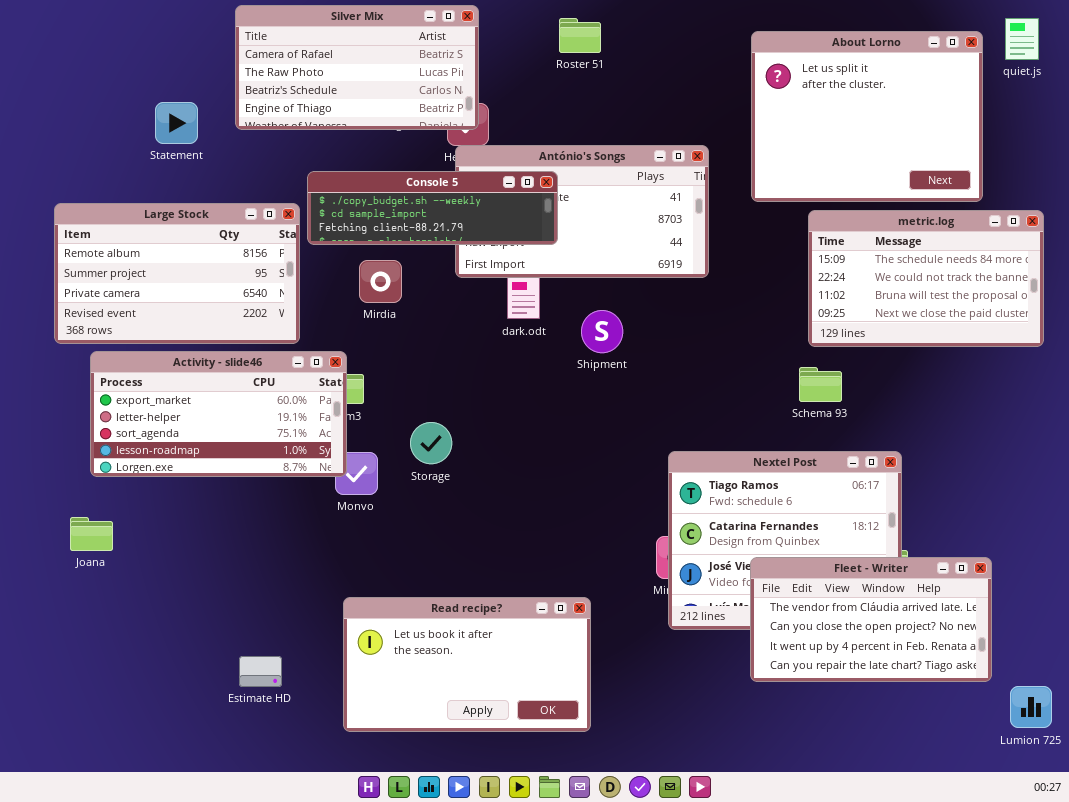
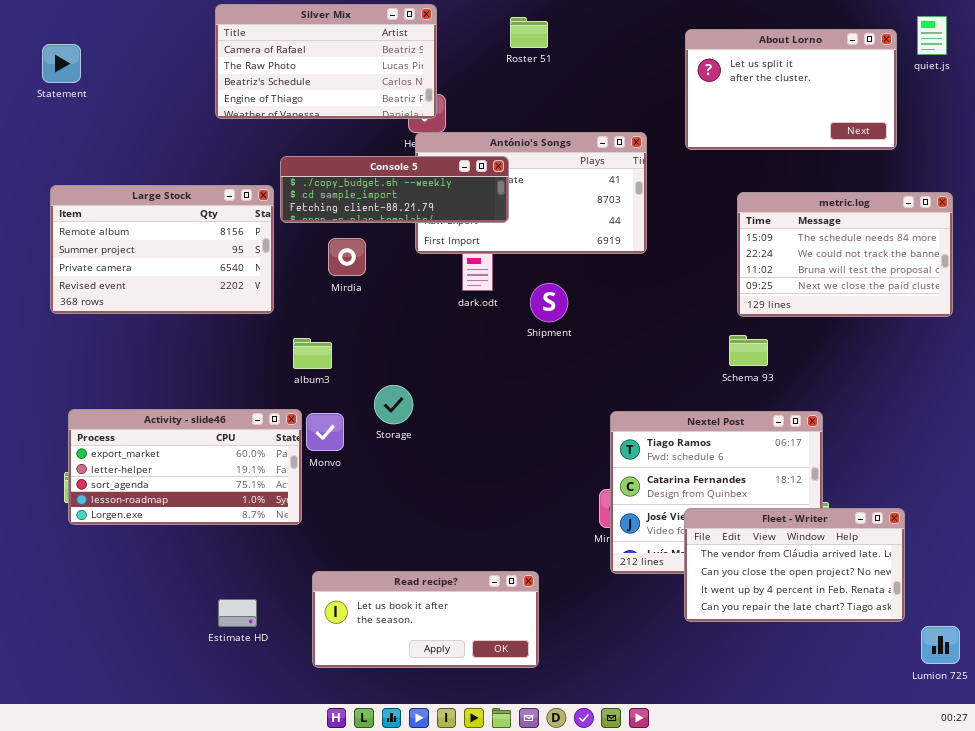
About Lorno: [751,31,983,202] -> [685,29,897,150], resized
Statement: [155,102,198,144] -> [42,44,81,83], moved
Activity - slide46: [90,351,347,477] -> [68,409,302,525], moved
Read recipe?: [343,597,591,732] -> [312,571,539,668], resized

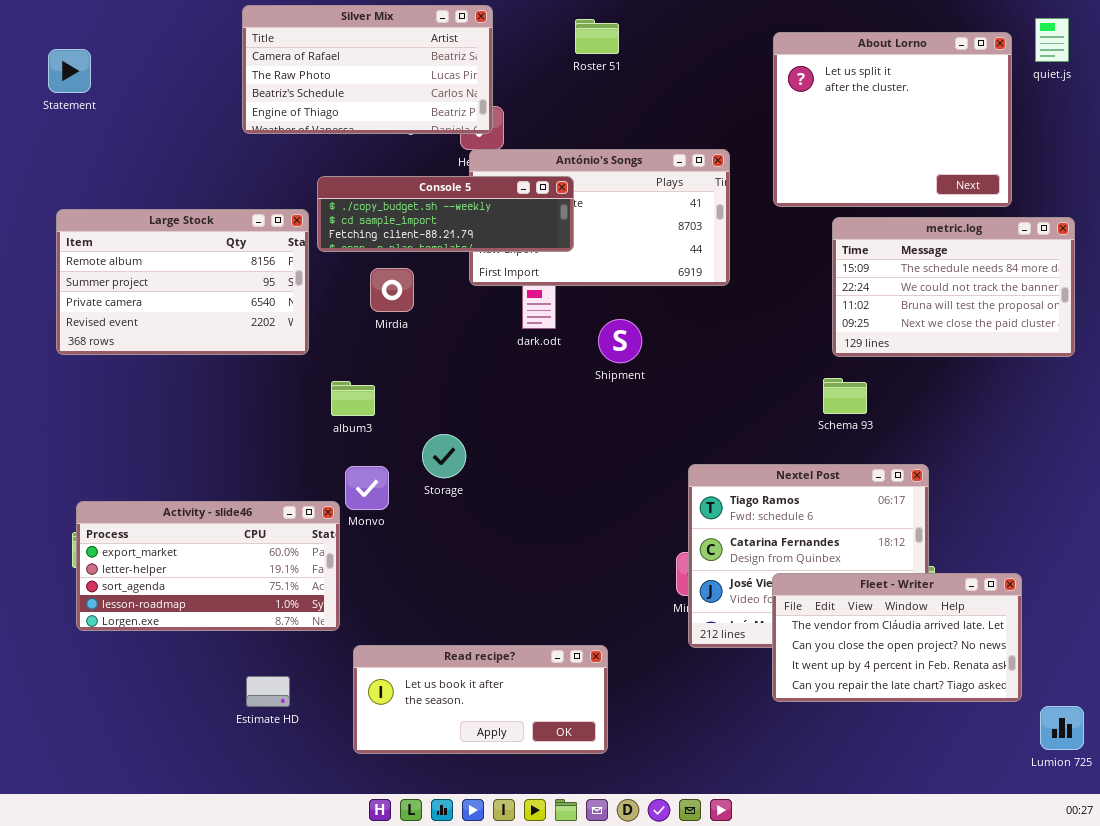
About Lorno: [685,29,897,150] -> [773,32,1012,207], resized
Activity - slide46: [68,409,302,525] -> [76,501,340,631], moved

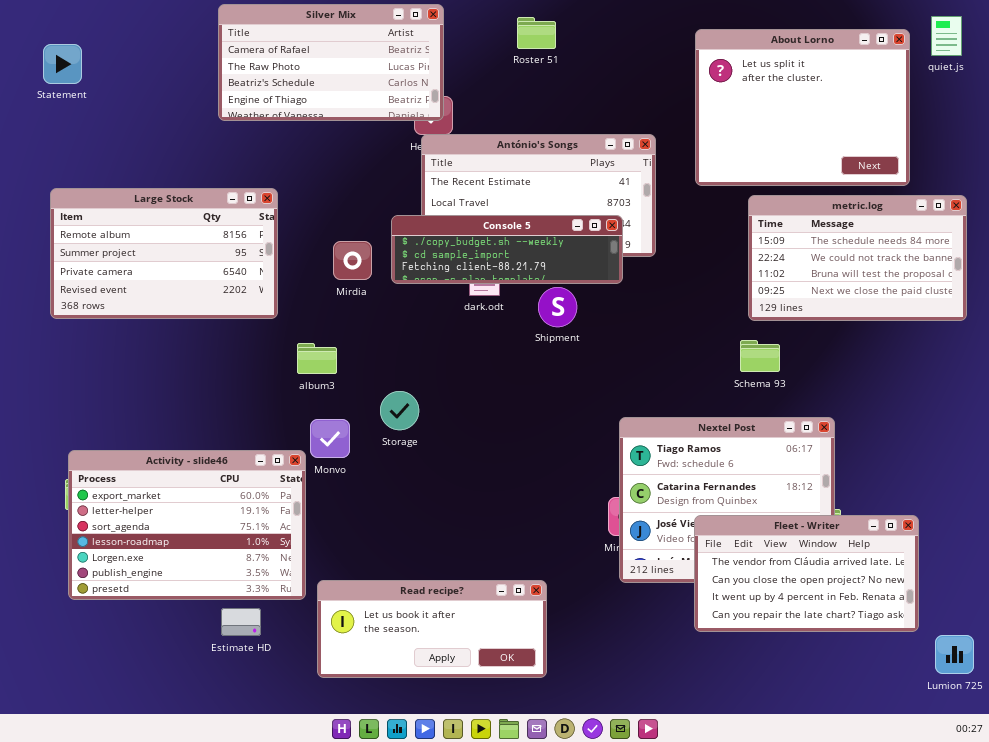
Console 5: [317,176,574,252] -> [391,215,623,284], moved
Activity - slide46: [76,501,340,631] -> [68,450,306,600], resized

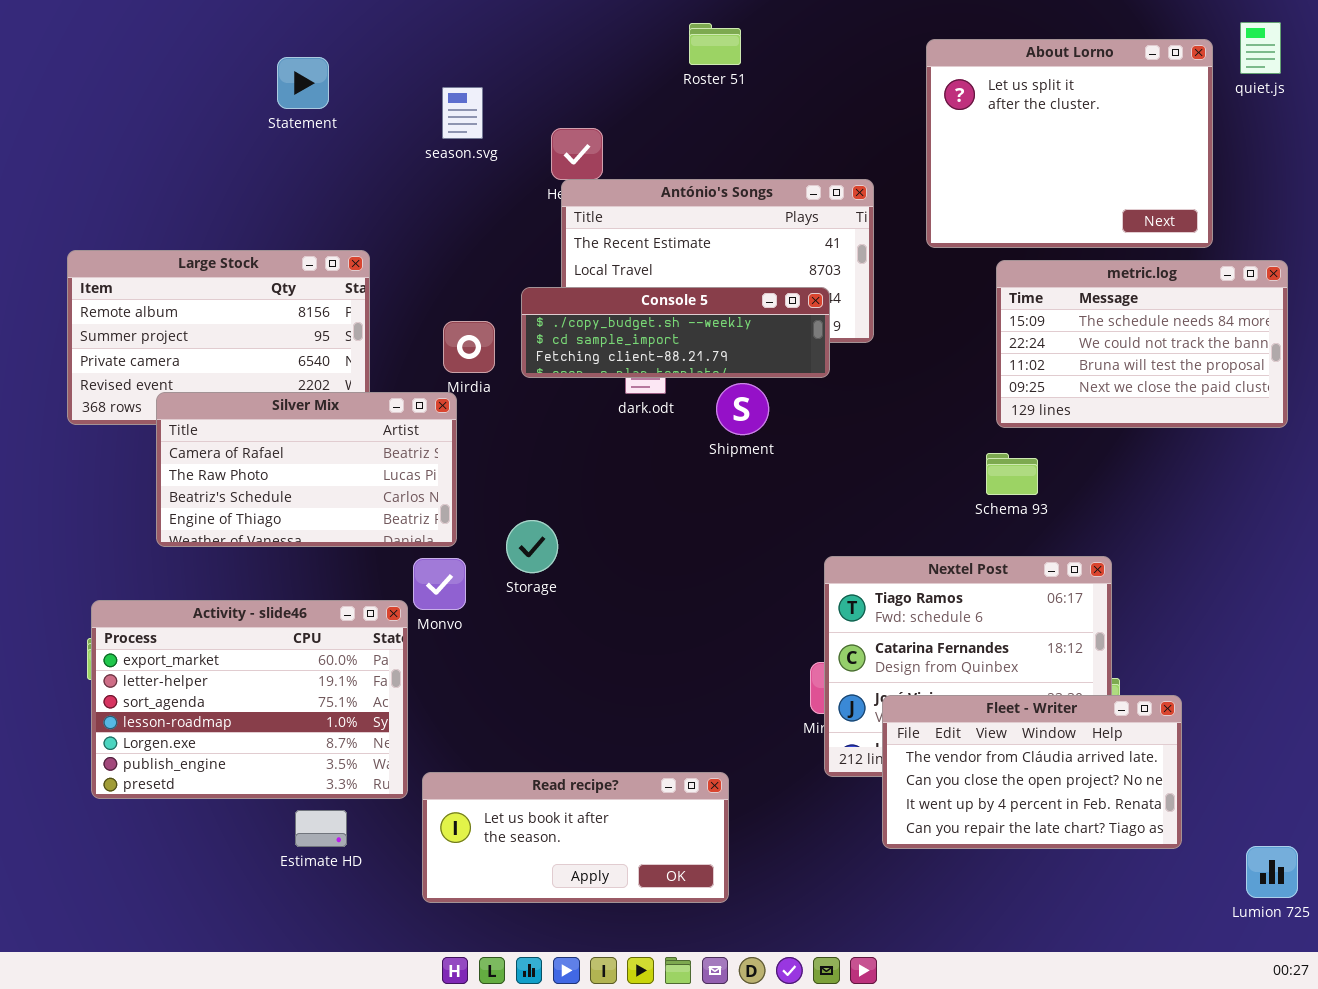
Silver Mix: [218,4,444,121] -> [156,392,457,547], moved
Statement: [43,44,82,84] -> [277,57,329,109], moved
Fleet - Writer: [694,515,919,632] -> [882,695,1182,849], moved

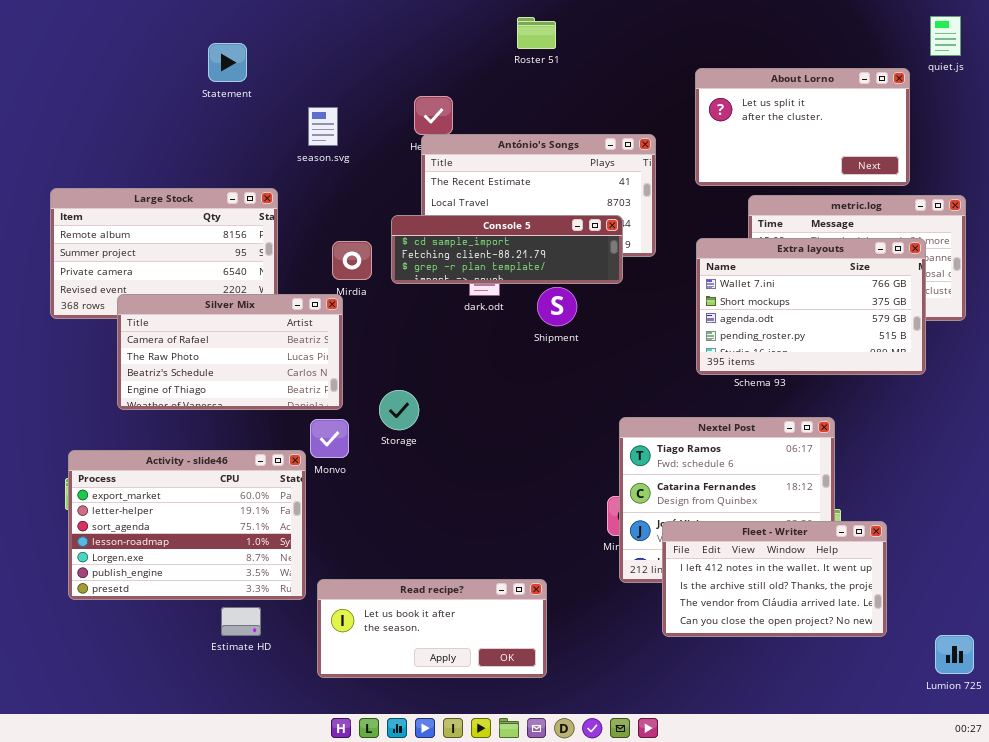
About Lorno: [926,39,1213,248] -> [695,68,910,186], resized
season.svg: [442,87,483,139] -> [308,107,338,146], moved
Console 5: [521,287,830,378] -> [391,215,623,284], scrolled down 1 row
Extra layouts: none -> [696,238,926,375], opened
Fleet - Writer: [882,695,1182,849] -> [662,521,887,637], scrolled up 2 rows

